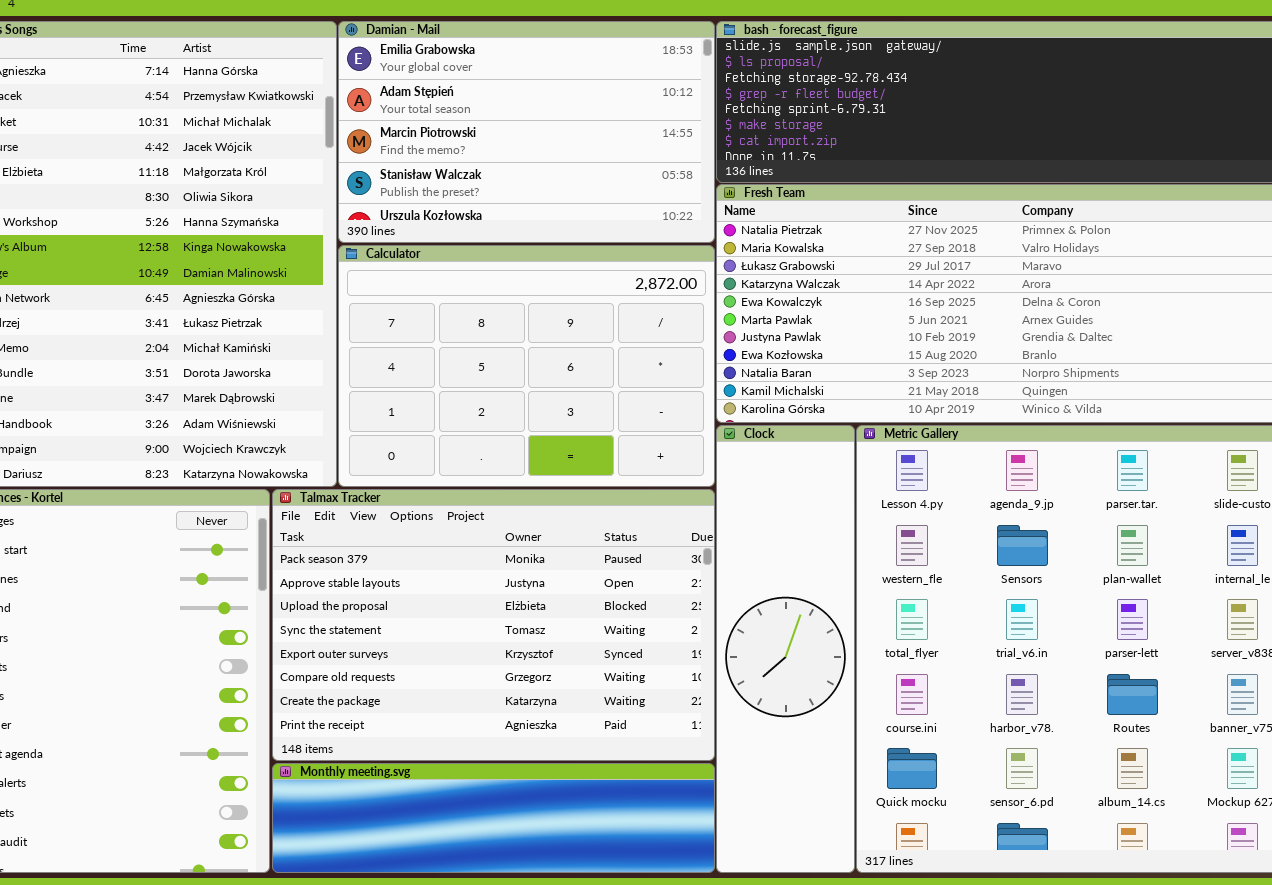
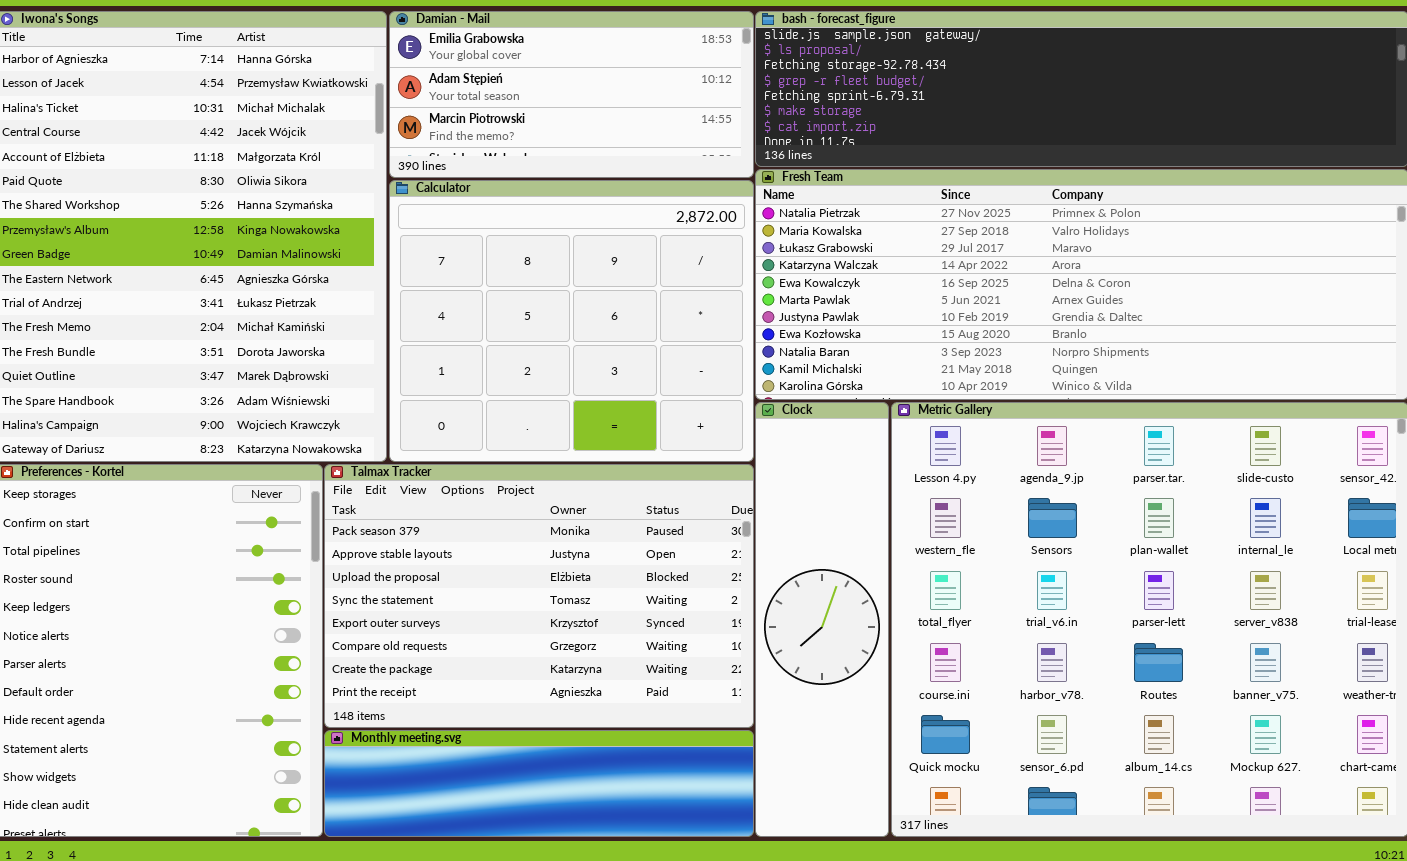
Damian - Mail: [338,21,715,243] -> [389,11,754,178], resized
Calculator: [338,245,715,487] -> [389,180,754,462], resized

